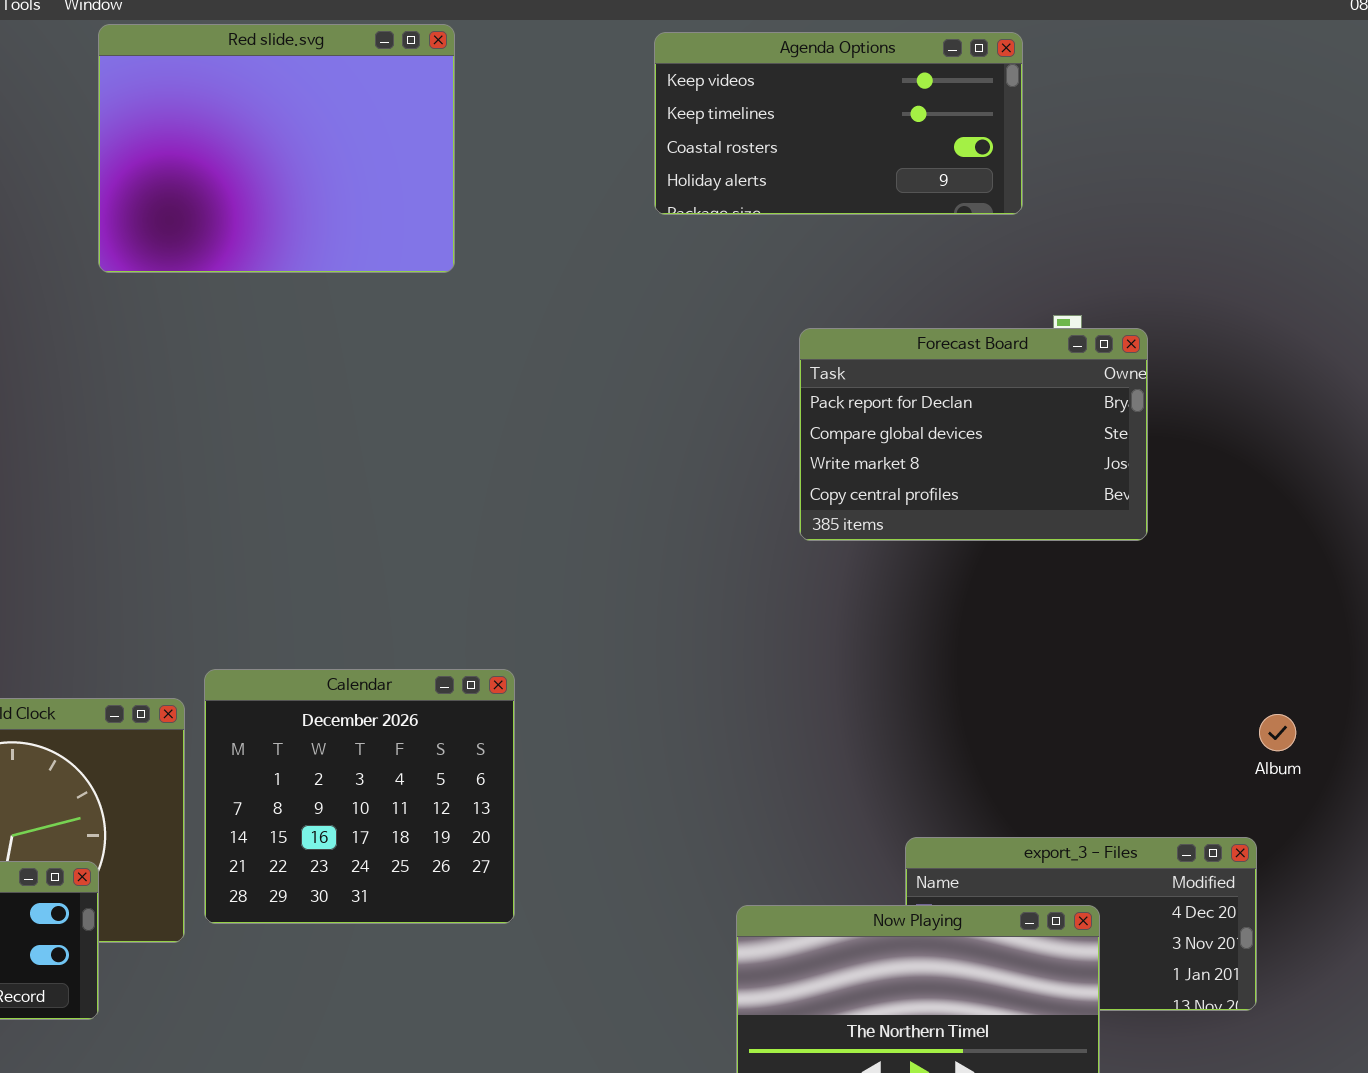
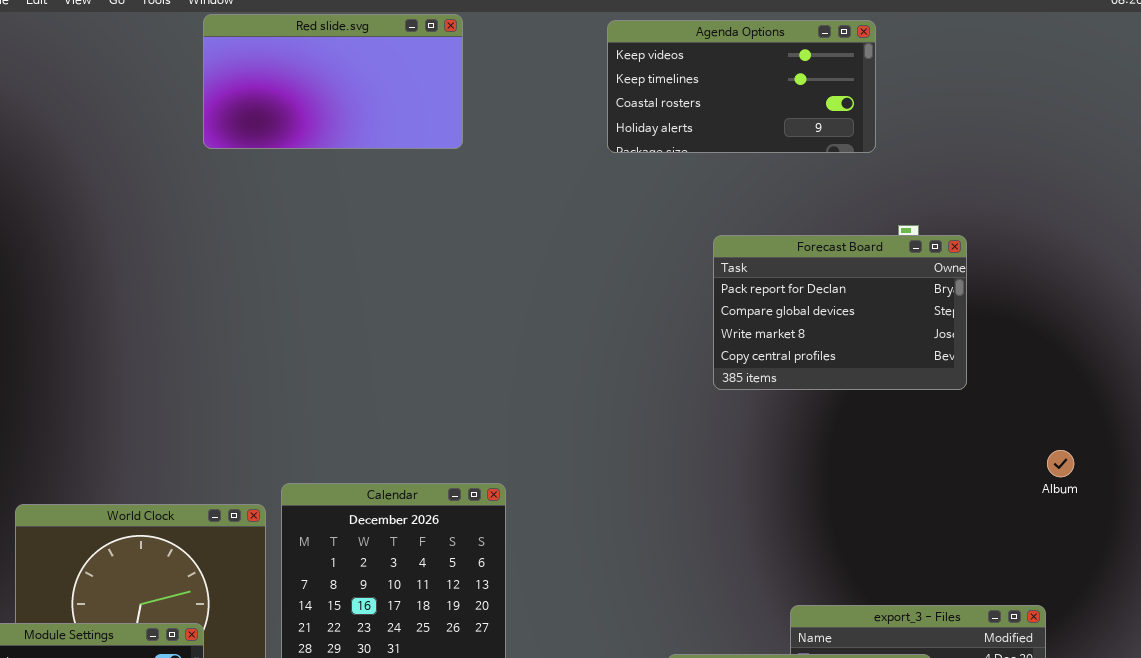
Red slide.svg: [98,24,455,273] -> [203,14,463,149], resized
Album: [1259,714,1296,751] -> [1047,450,1074,477], moved

